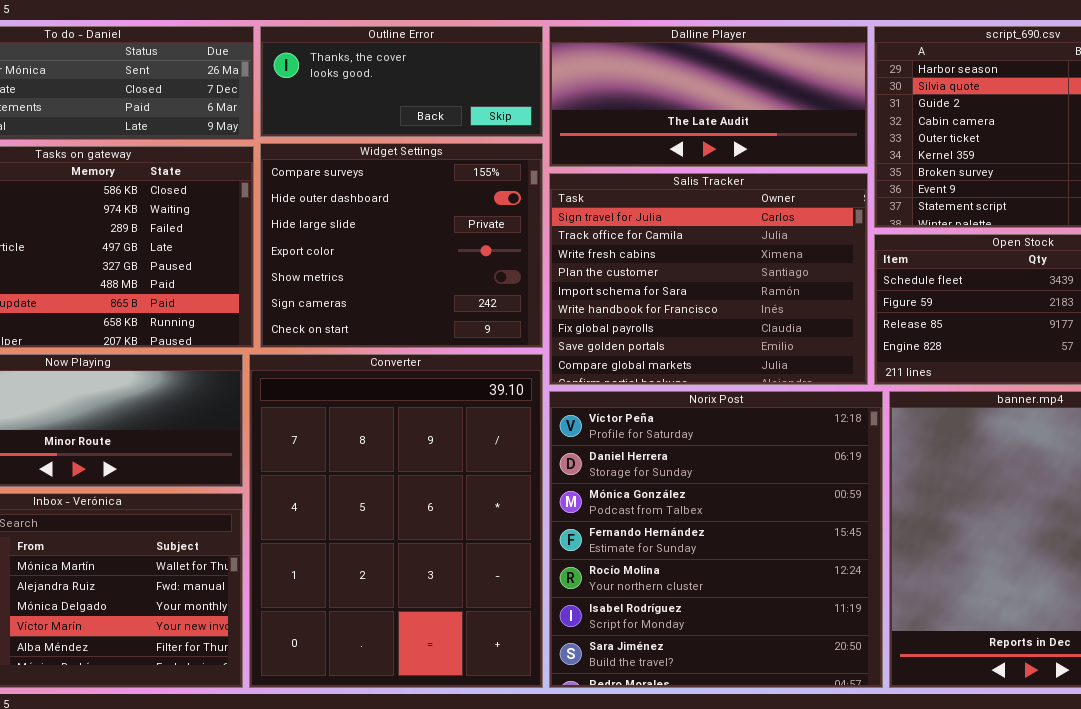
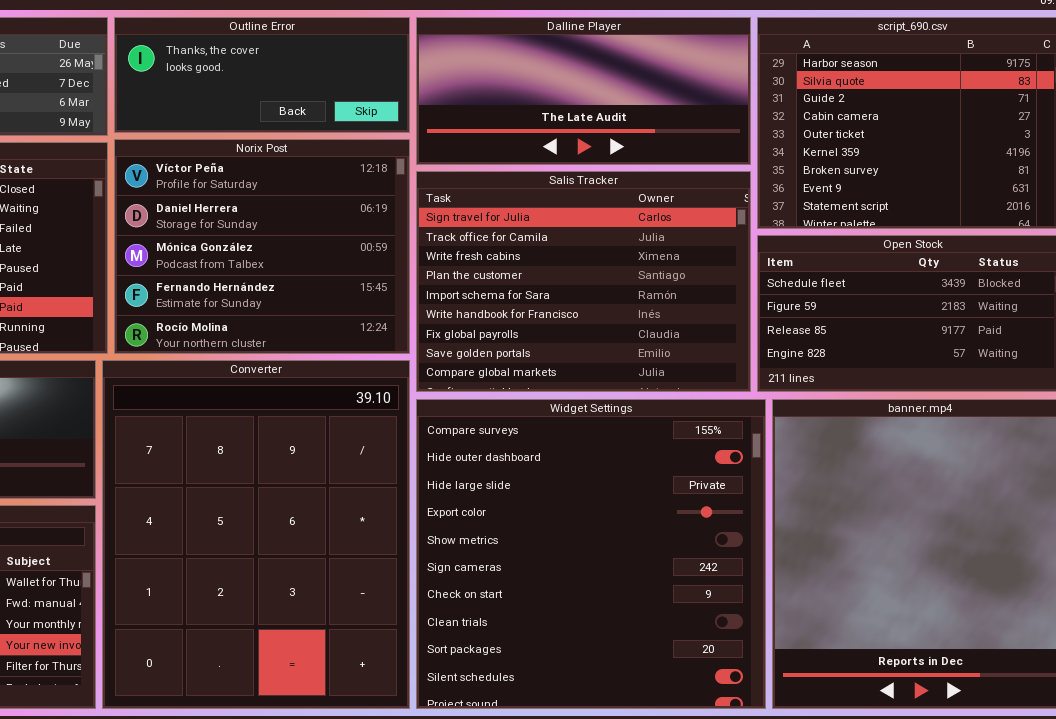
Widget Settings: [260,143,543,348] -> [416,399,766,709], moved, resized
Norix Post: [549,391,883,688] -> [114,139,410,354], moved, resized

